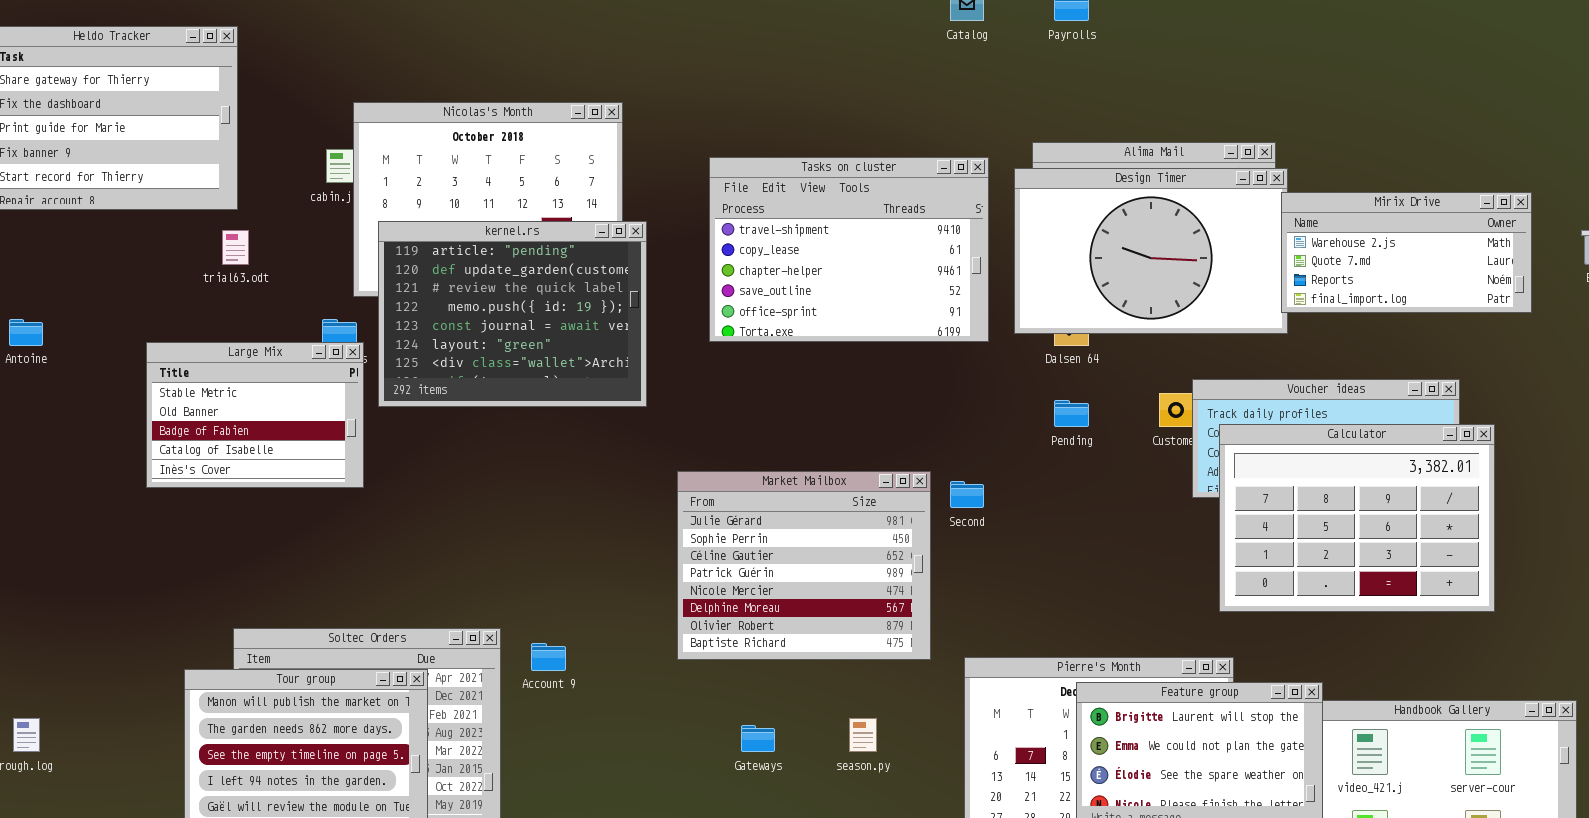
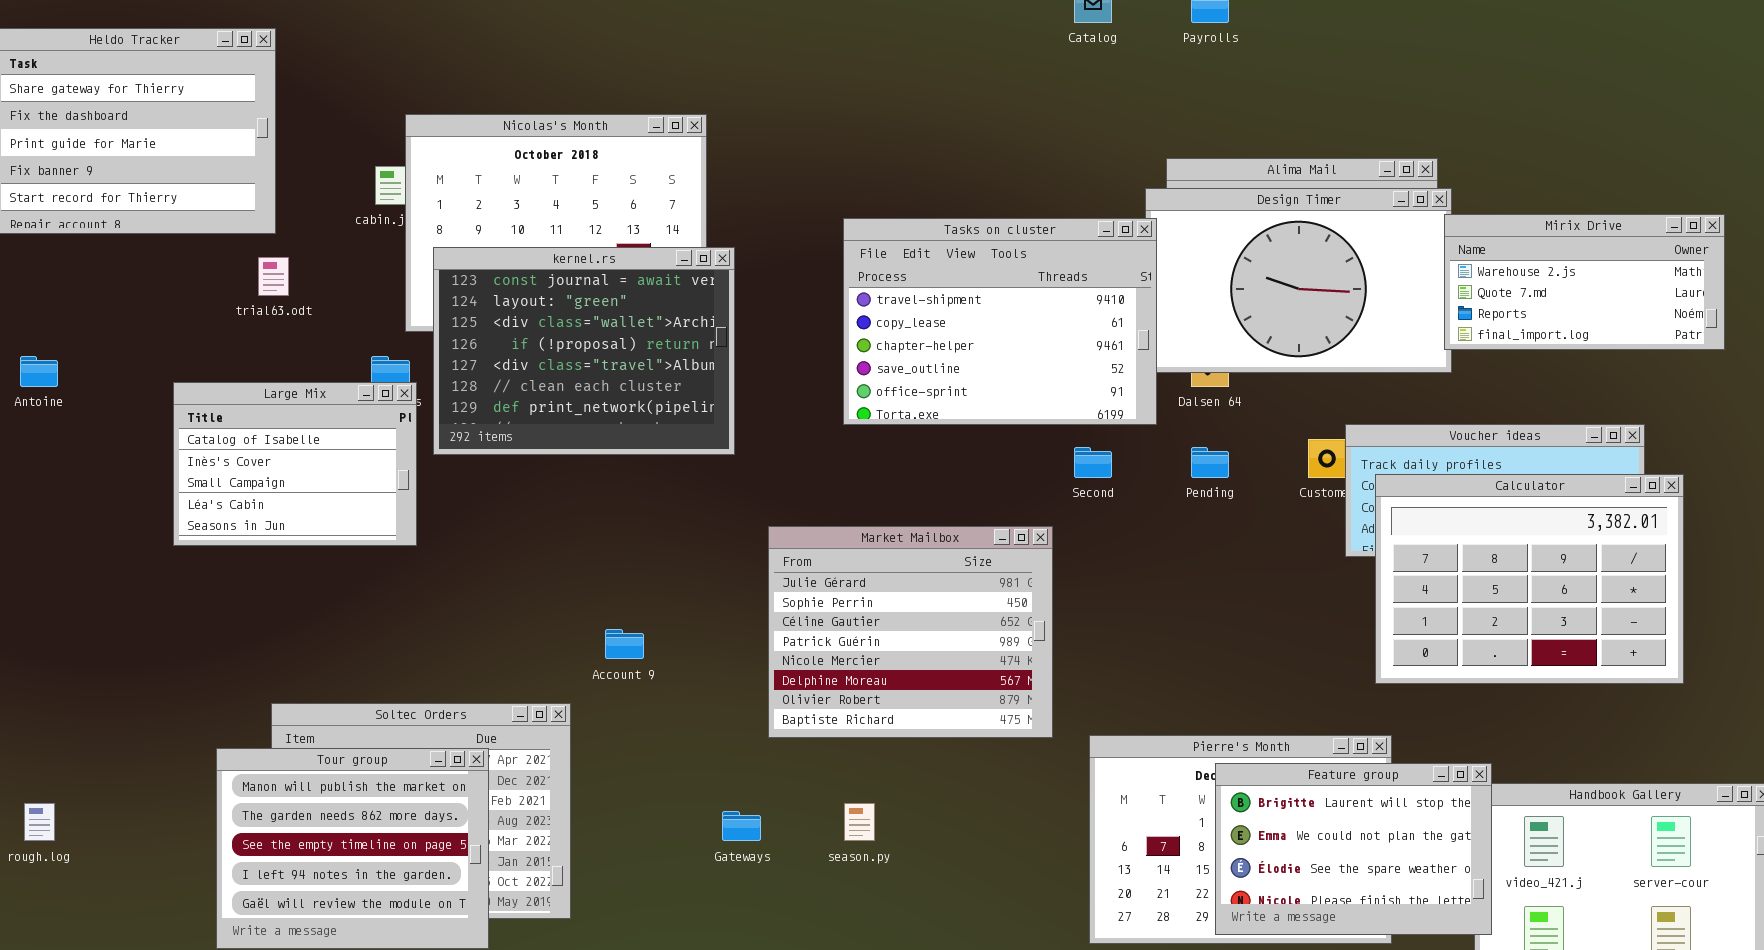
Tasks on cluster: [709,157,989,342] -> [843,218,1157,425], moved
kernel.rs: [378,221,647,407] -> [433,247,735,455], scrolled down 4 rows
Large Mix: [146,342,364,488] -> [173,382,417,546], scrolled down 3 rows
Second: [950,481,984,508] -> [1074,447,1112,478], moved
Account 9: [531,643,566,671] -> [605,629,644,659], moved
season.py: [849,718,877,752] -> [844,803,875,841], moved
Gateways: [741,725,775,752] -> [722,811,761,841], moved

